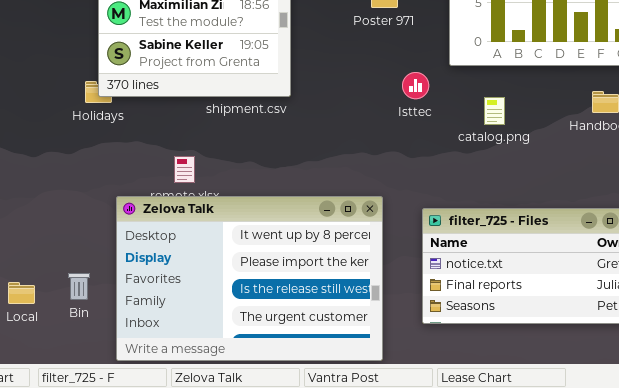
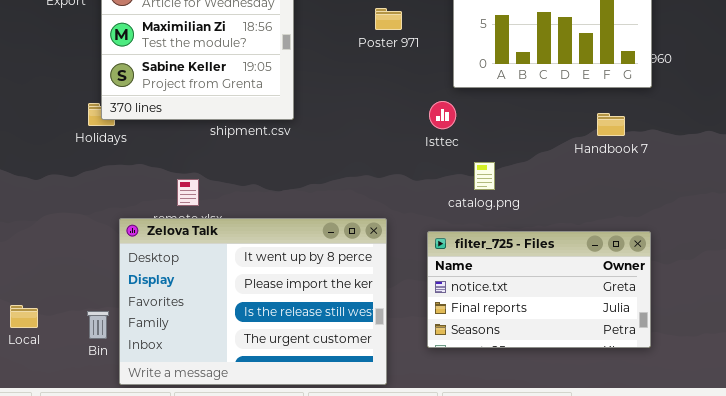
Isttec: [402,72,429,99] -> [429,101,456,129], moved
catalog.png: [484,97,505,125] -> [474,162,495,190], moved
Bin: [68,273,90,300] -> [87,311,109,339], moved

